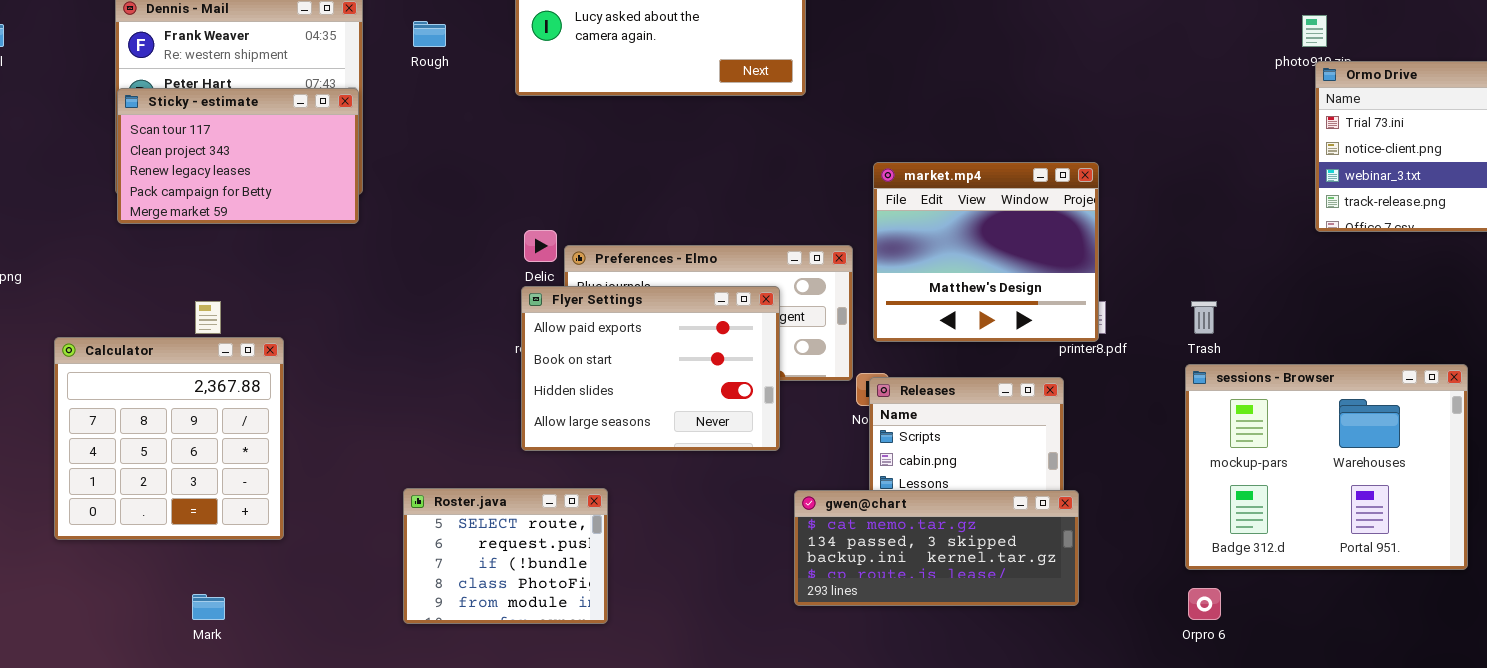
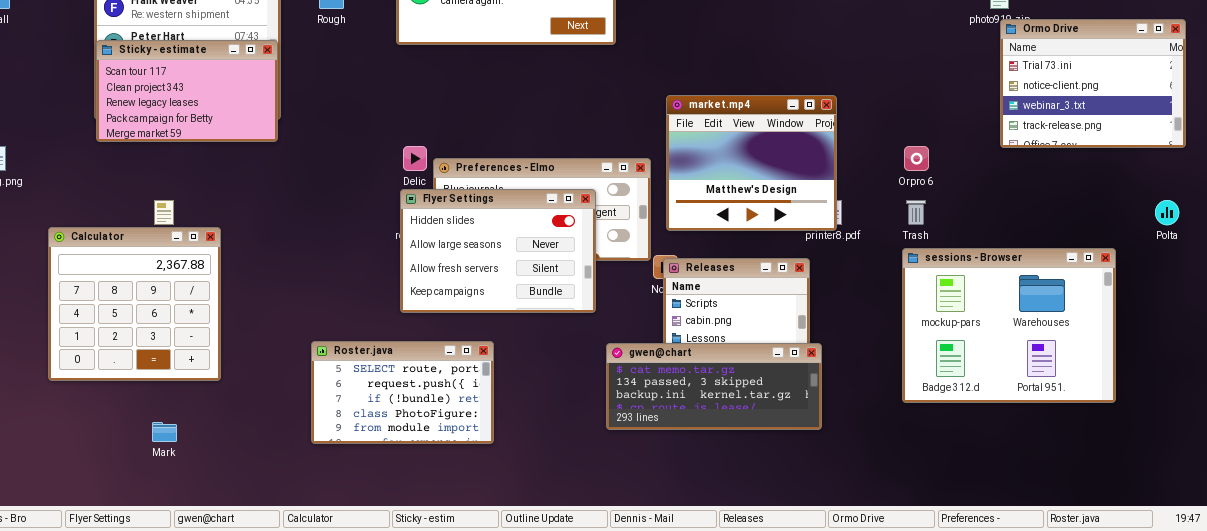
Flyer Settings: [521,286,780,451] -> [400,189,596,313], scrolled down 2 rows
Roster.java: [403,488,608,624] -> [311,341,494,444], resized
Orpro 6: [1188,588,1221,620] -> [904,146,929,171], moved

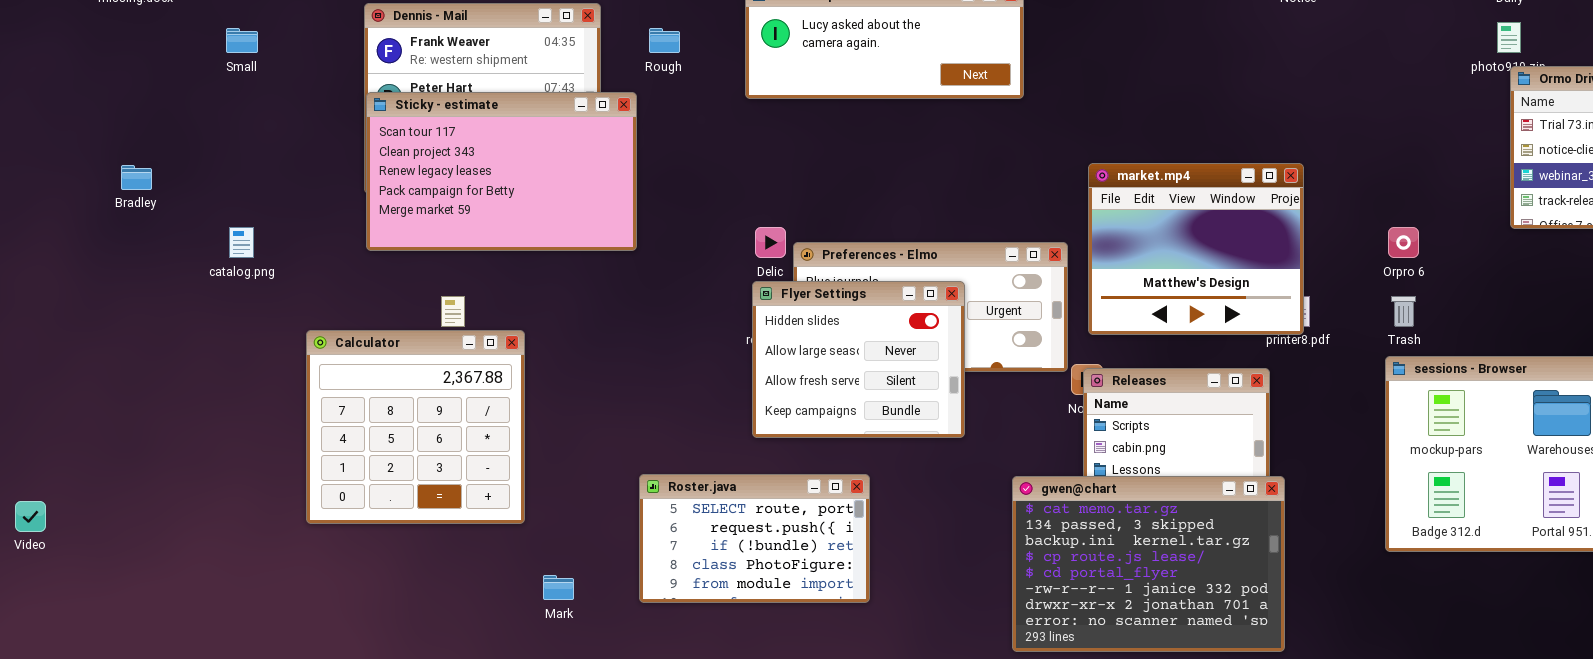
Sticky - estimate: [96,40,278,142] -> [366,92,637,251], resized
Flyer Settings: [400,189,596,313] -> [752,281,965,438], resized
gwen@chart: [606,343,822,430] -> [1012,476,1285,652], resized
Mark: [152,422,177,442] -> [543,575,574,600], moved

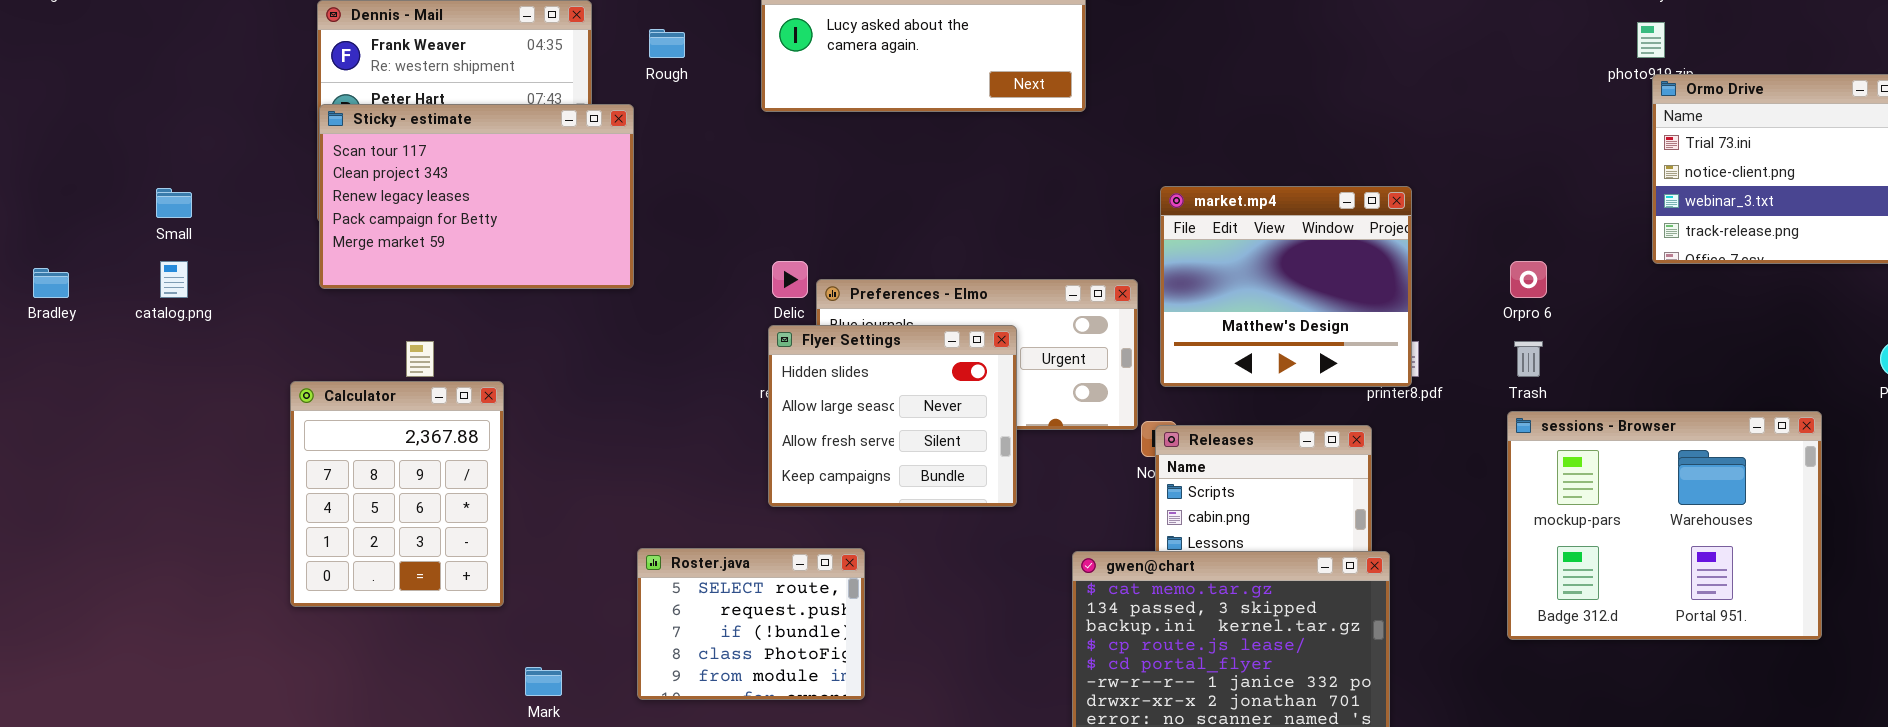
Small: [226,28,258,53] -> [156,188,192,218], moved
Bradley: [121,165,152,190] -> [33,268,69,298], moved
Calculator: [306,330,525,524] -> [290,381,504,607], resized
Roster.java: [639,474,870,603] -> [637,548,865,700], resized

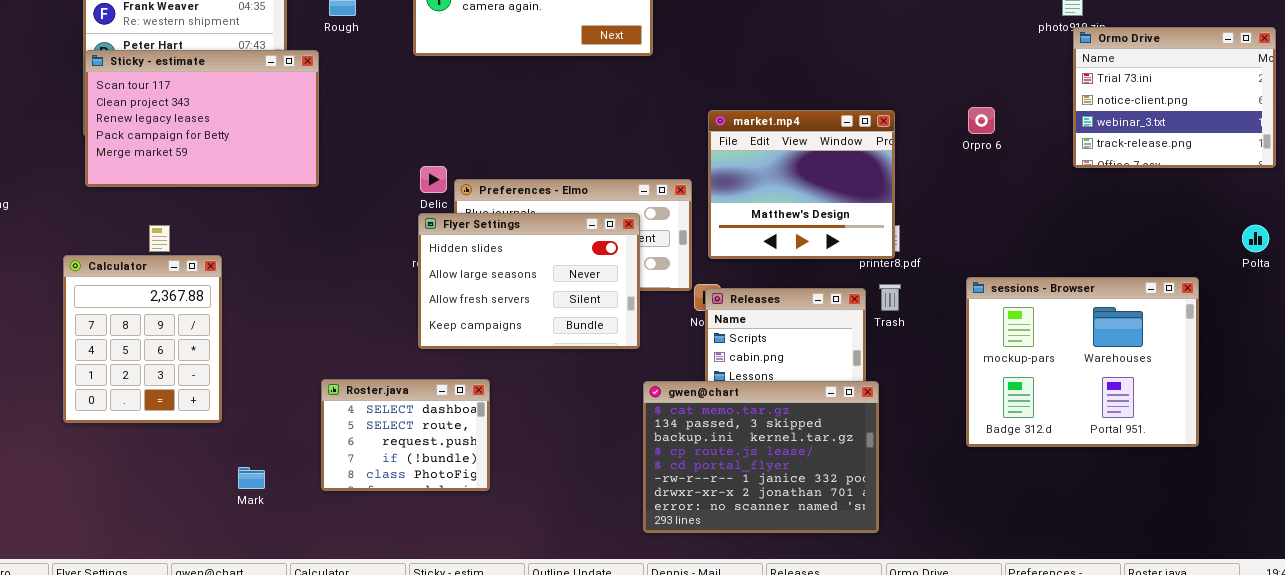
Orpro 6: [1510,261,1547,298] -> [968,107,995,134], moved
Flyer Settings: [768,325,1017,507] -> [418,213,640,349], resized
Trash: [1514,341,1543,377] -> [879,284,901,311], moved
Roster.java: [637,548,865,700] -> [321,379,490,491], scrolled up 1 row

